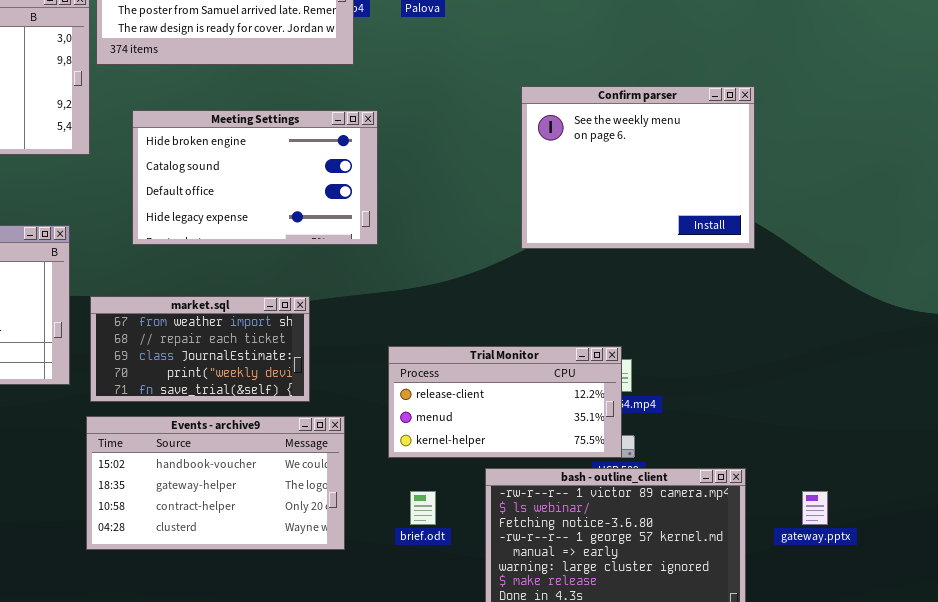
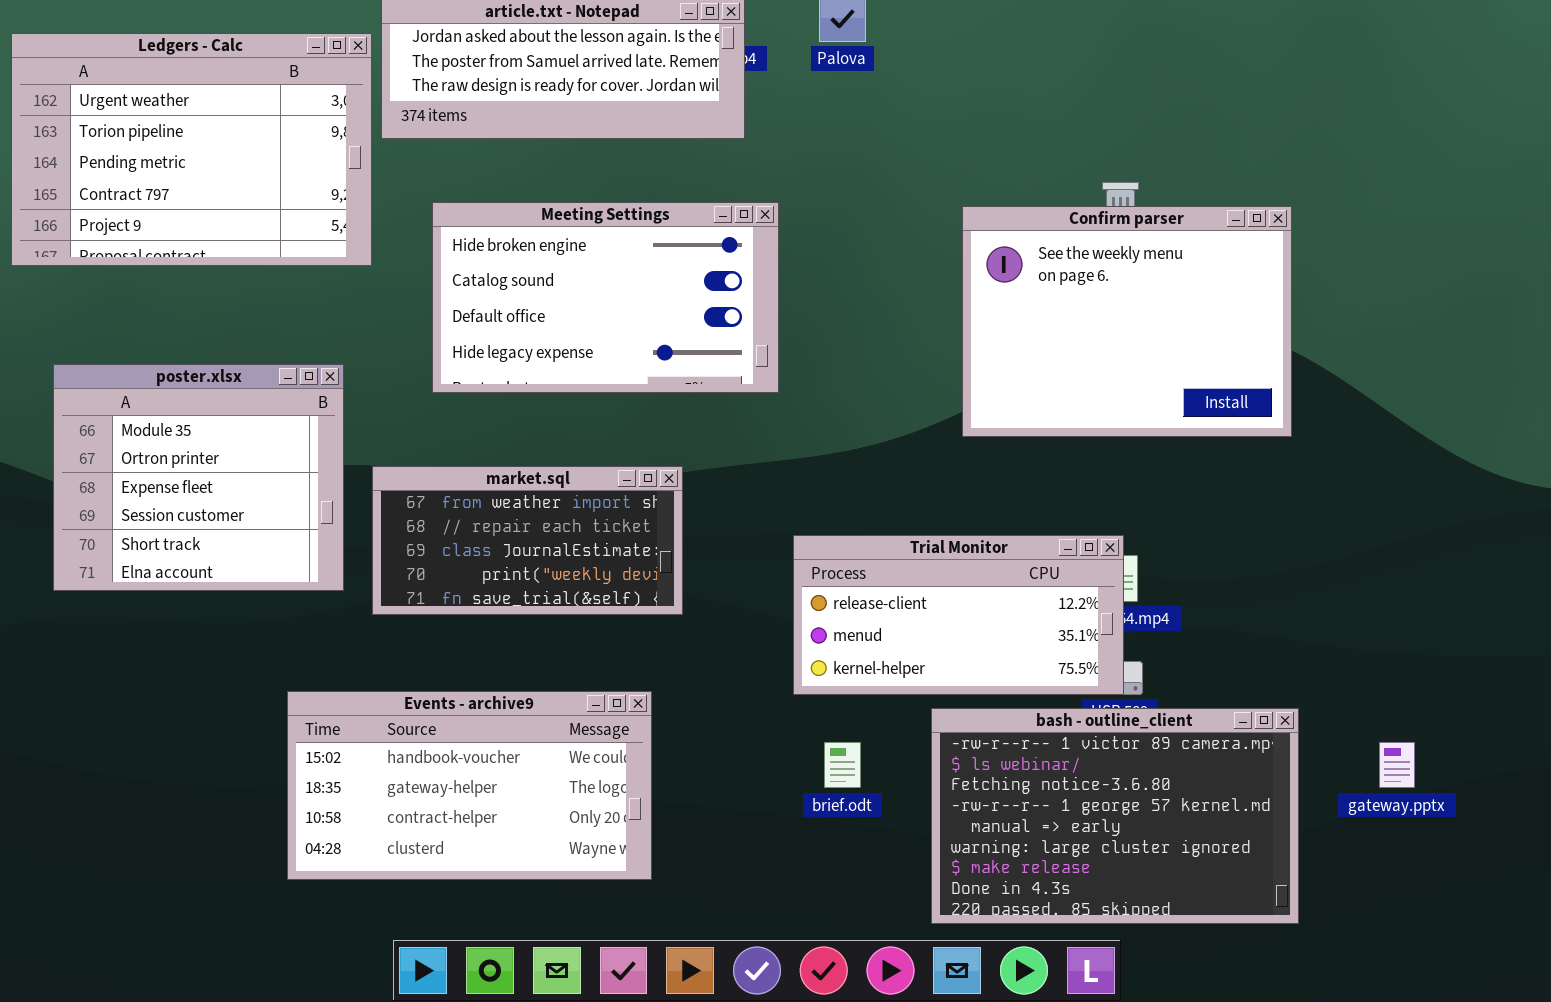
Confirm parser: [521,86,755,249] -> [962,206,1292,437], moved
Events - archive9: [86,416,345,550] -> [287,691,652,880], moved

